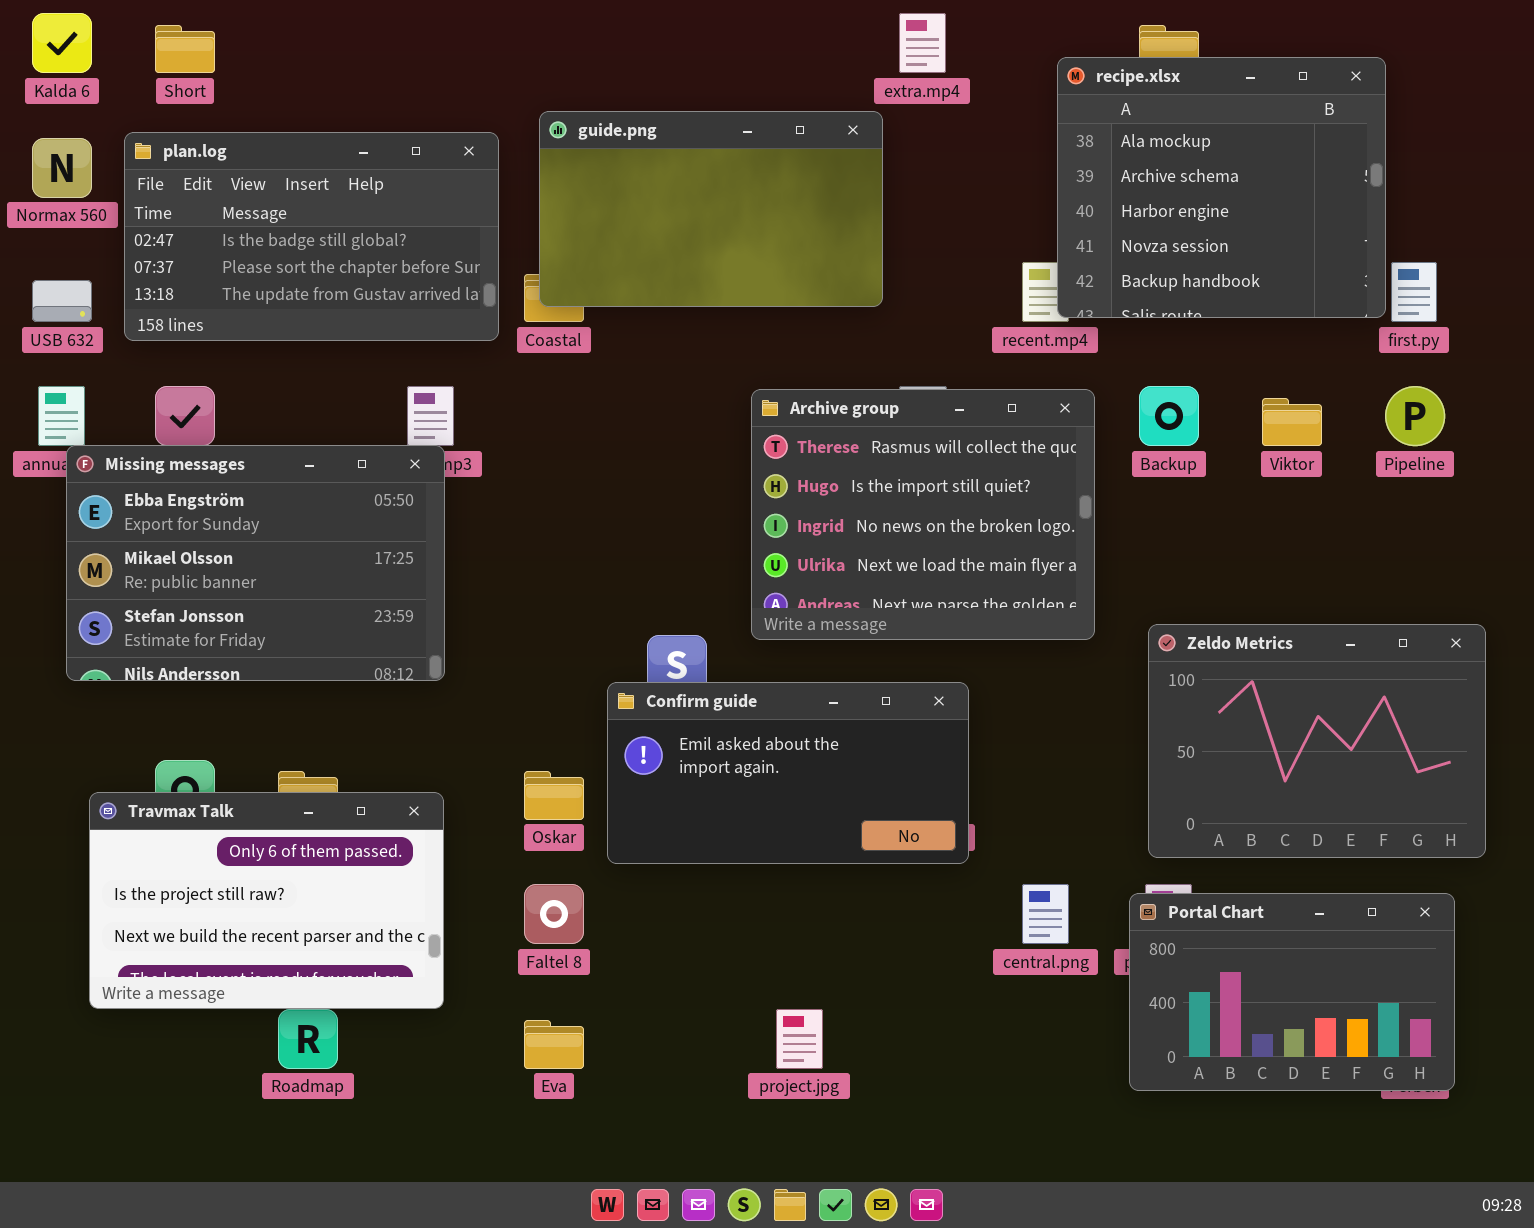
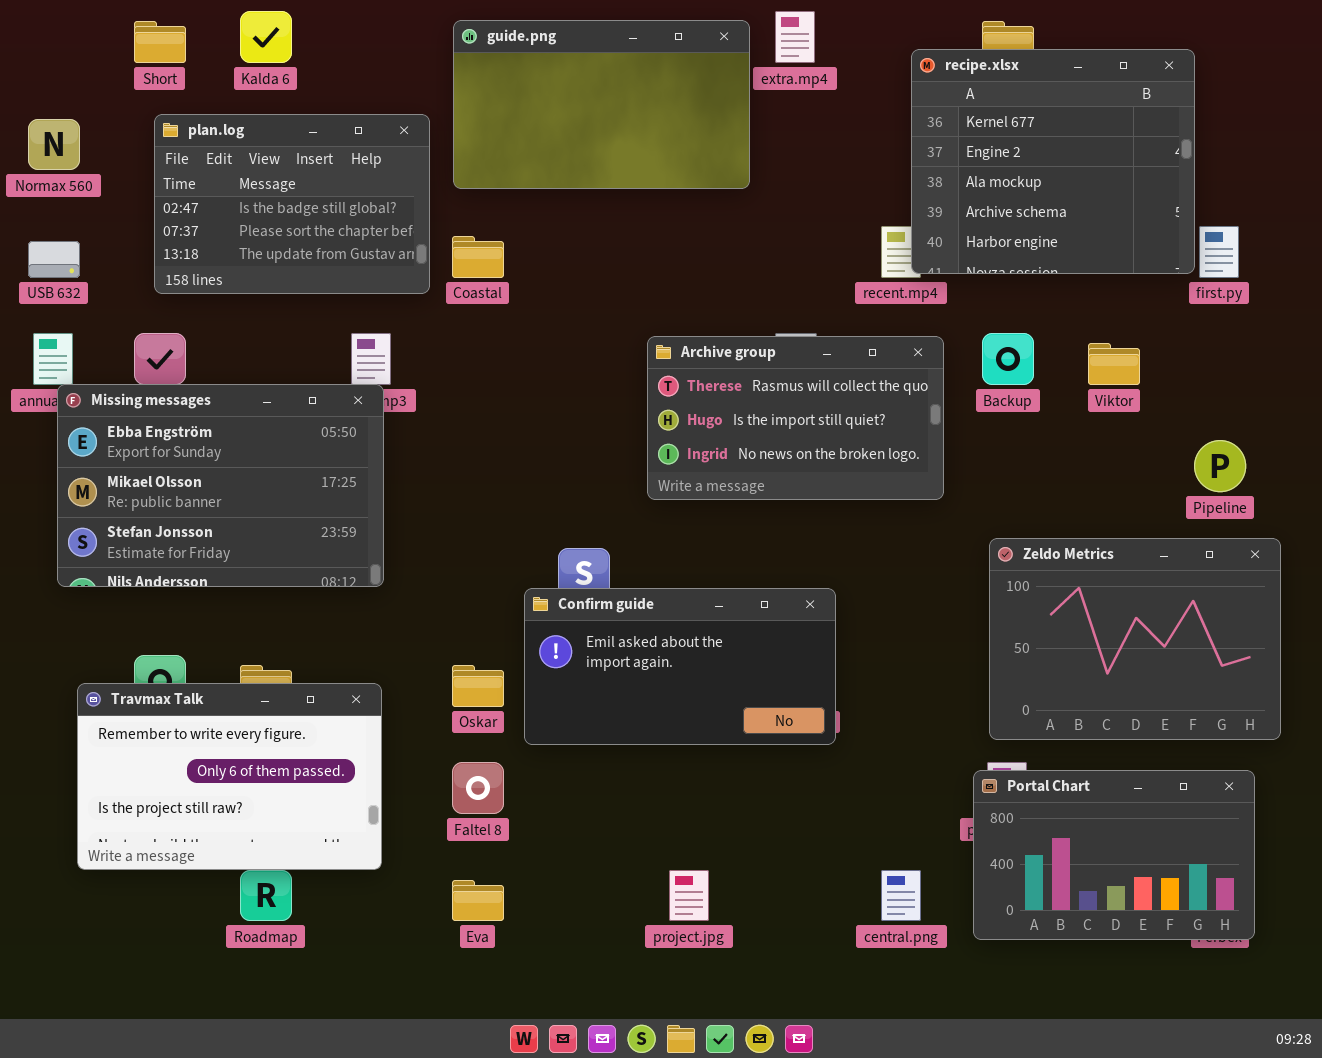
Kalda 6: [32,13,92,73] -> [240,11,292,63], moved
recipe.xlsx: [1057,57,1386,318] -> [911,49,1195,274], scrolled up 2 rows
guide.png: [539,111,883,307] -> [453,20,750,189], moved
plan.log: [124,132,499,341] -> [154,114,430,294], resized
Pipeline: [1385,386,1445,446] -> [1194,440,1246,492], moved
Archive group: [751,389,1095,640] -> [647,336,944,500], resized
Travmax Talk: [89,792,444,1009] -> [77,683,382,870], scrolled up 1 row
central.png: [1022,884,1069,944] -> [881,870,921,921], moved

